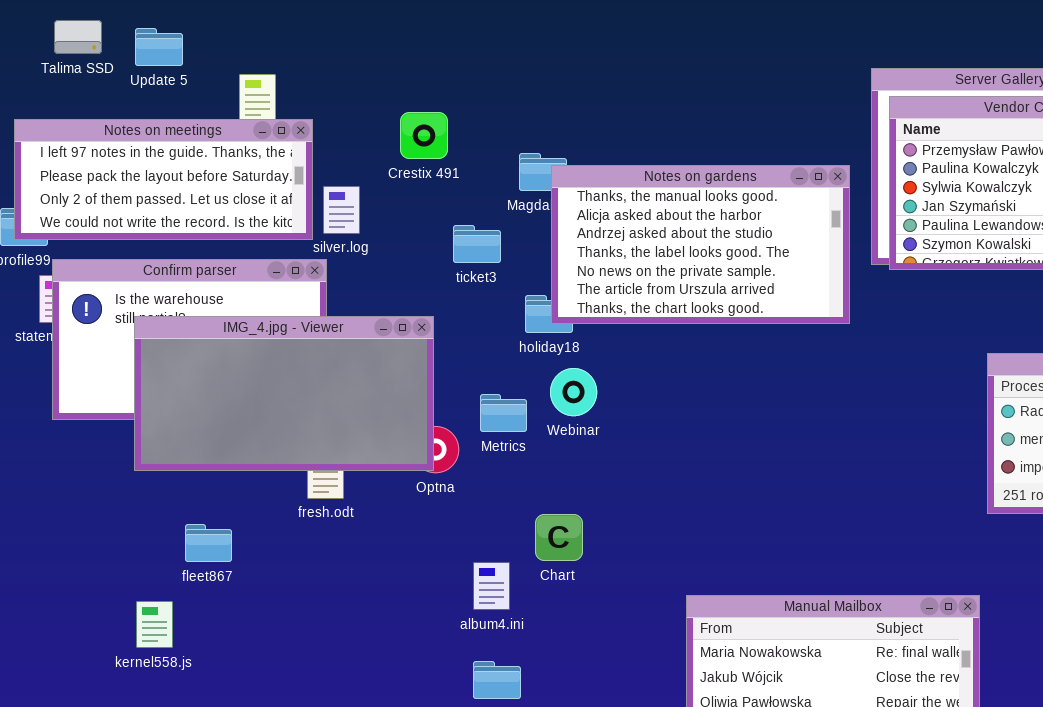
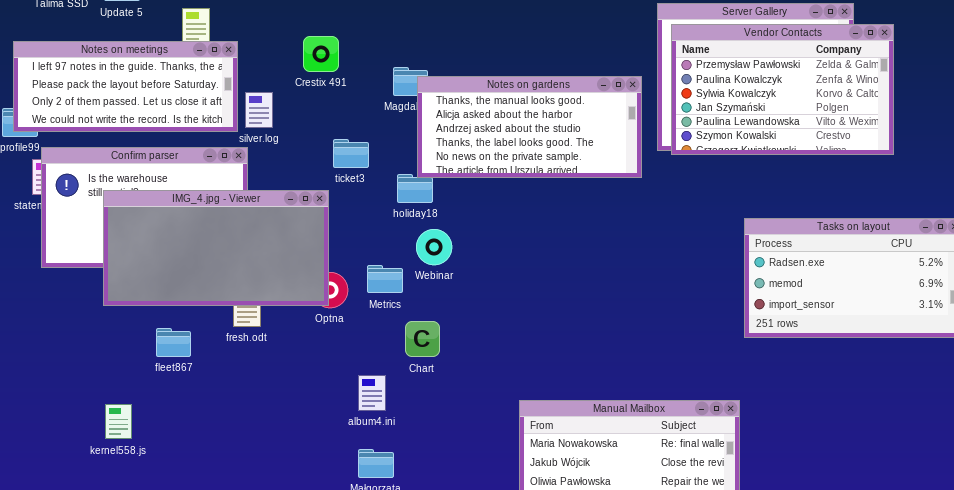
Notes on gardens: [551,165,850,324] -> [417,76,642,178], resized
ticket3: [453,225,501,263] -> [333,139,369,168], moved
Metrics: [480,394,527,432] -> [367,265,403,293], moved
Chart: [535,514,583,561] -> [405,321,440,357], moved
fleet867: [185,524,232,562] -> [156,328,191,357], moved

